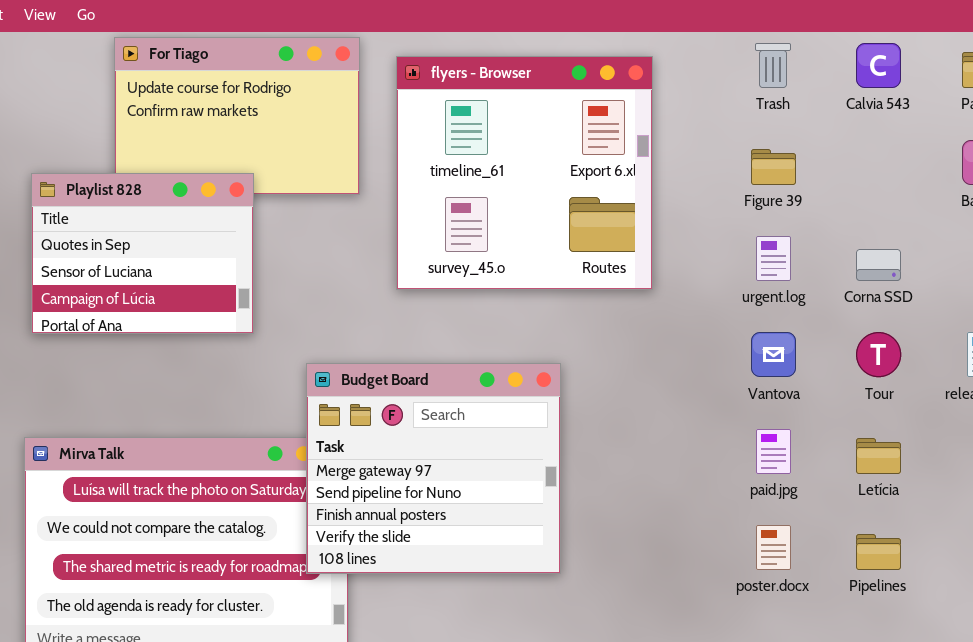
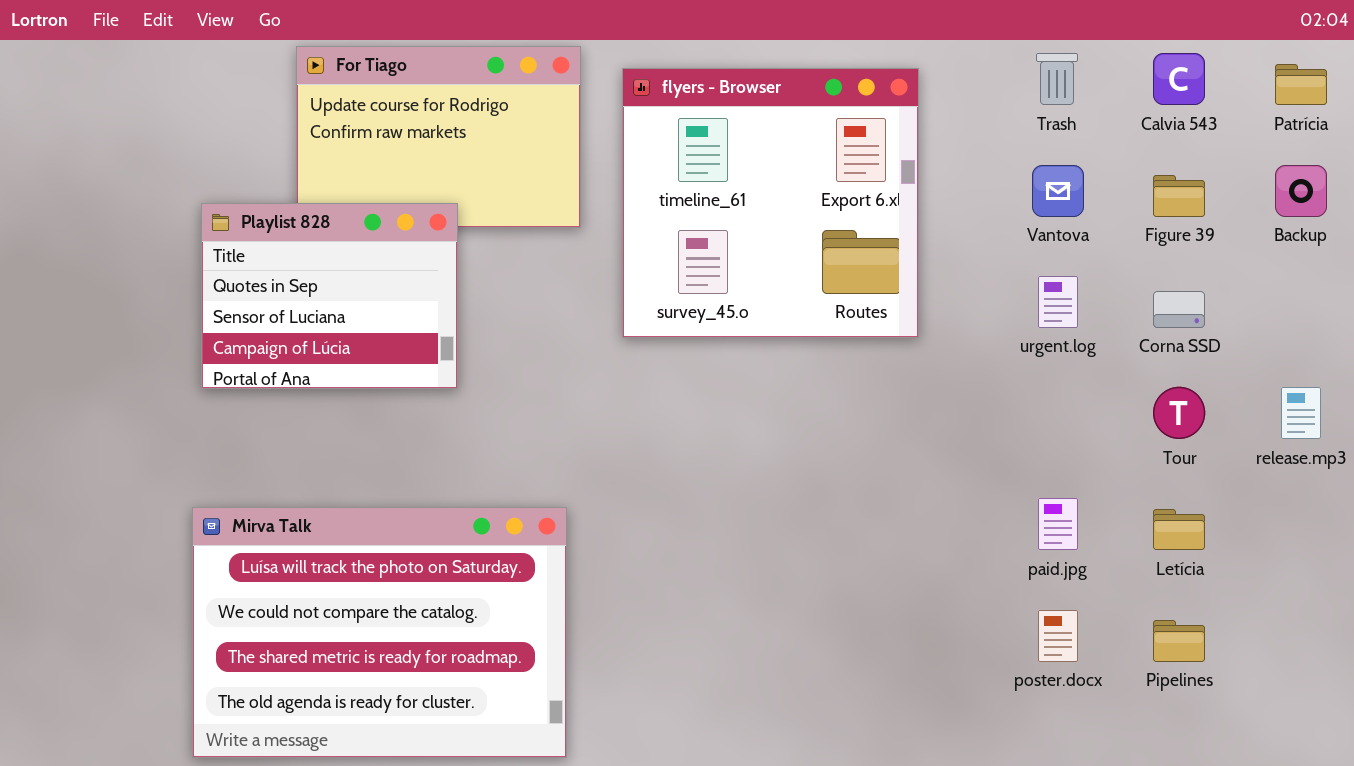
Figure 39: [751,149,796,185] -> [1153,175,1205,217], moved
Vantova: [751,332,796,377] -> [1032,165,1084,217], moved
Budget Board: [306,363,561,574] -> none, closed

